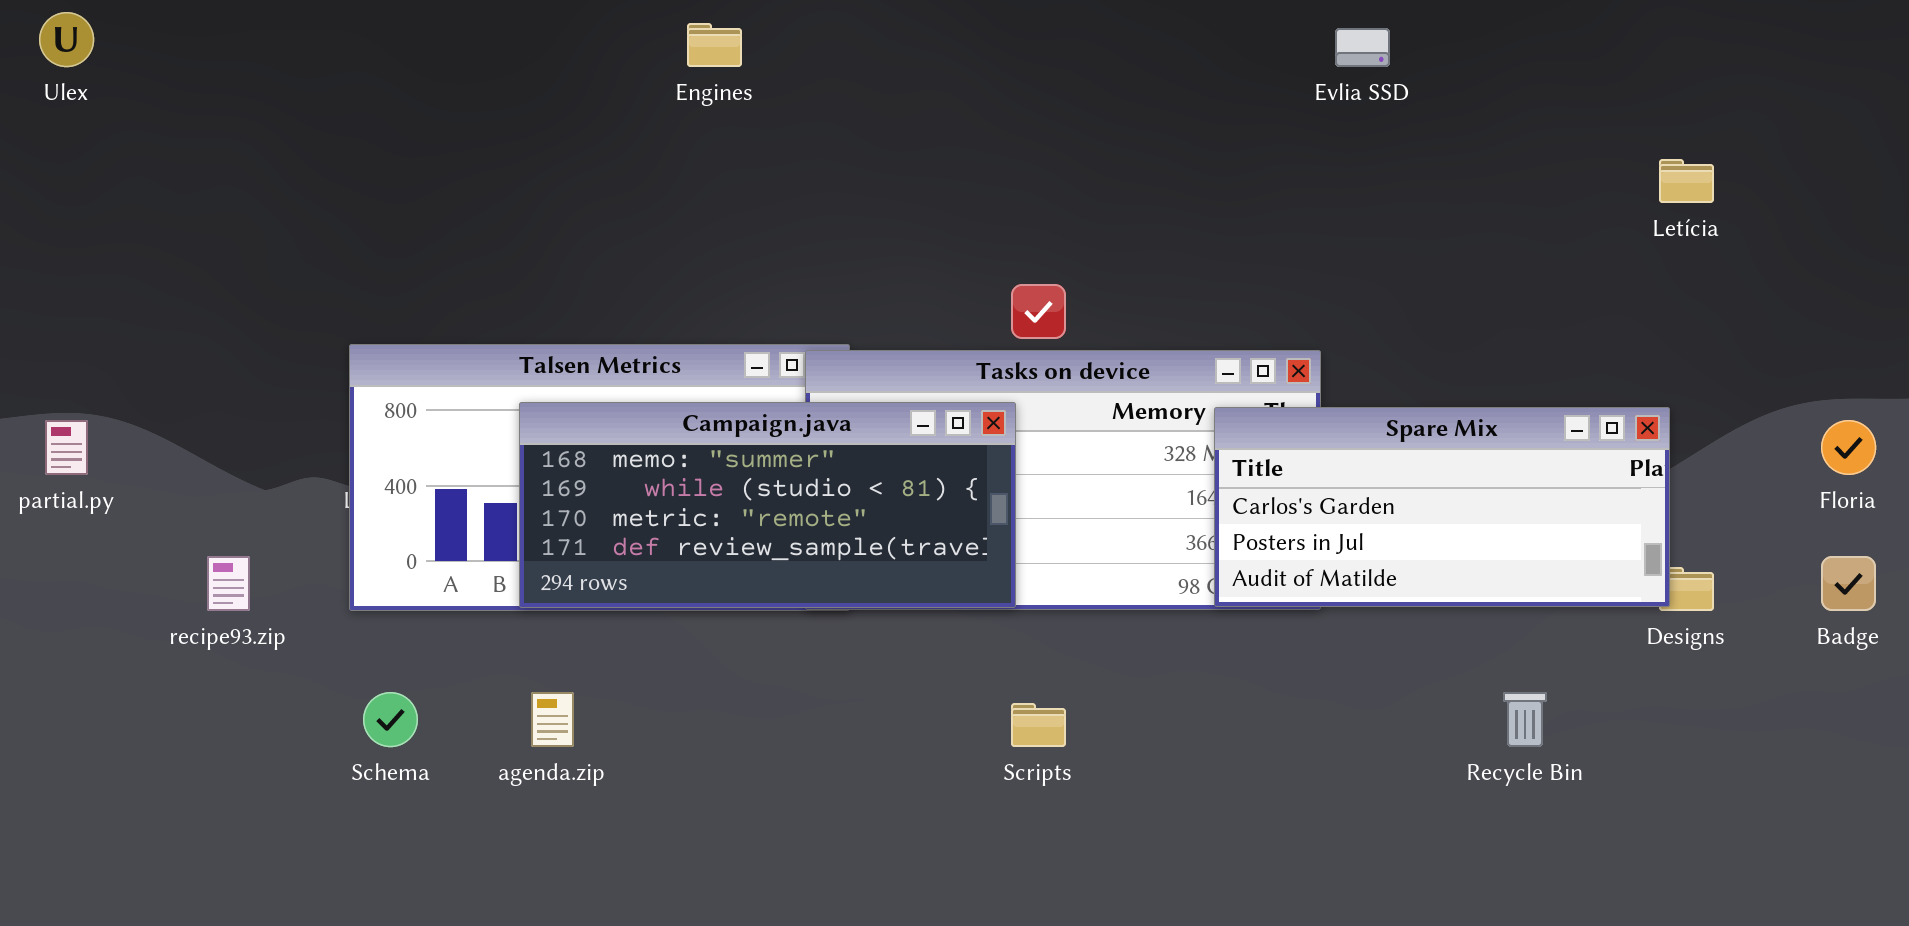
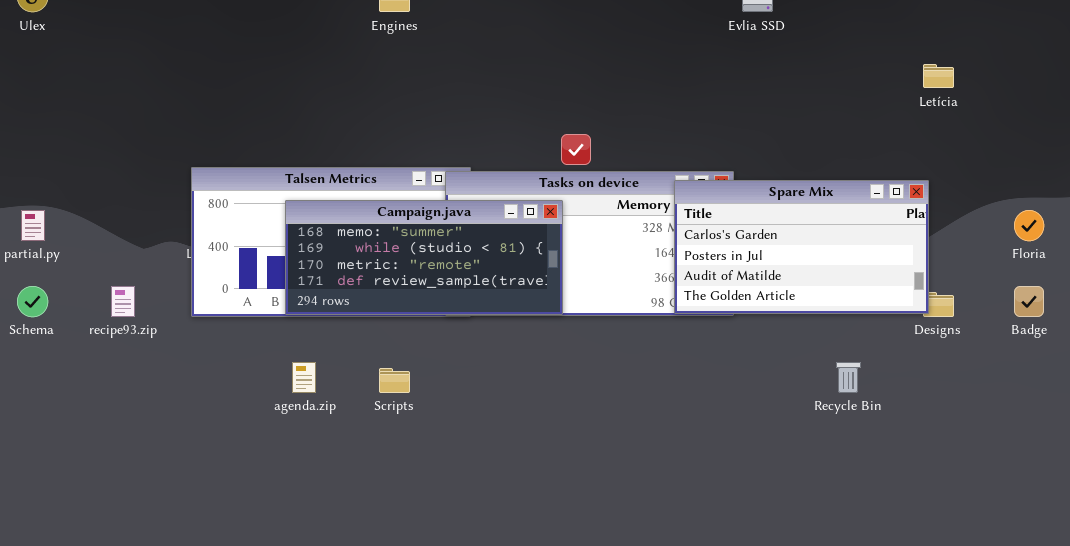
Spare Mix: [1214,407,1670,607] -> [674,180,929,314], resized
Schema: [363,692,418,747] -> [17,286,48,317], moved
Scripts: [1011,703,1066,747] -> [379,368,410,393], moved

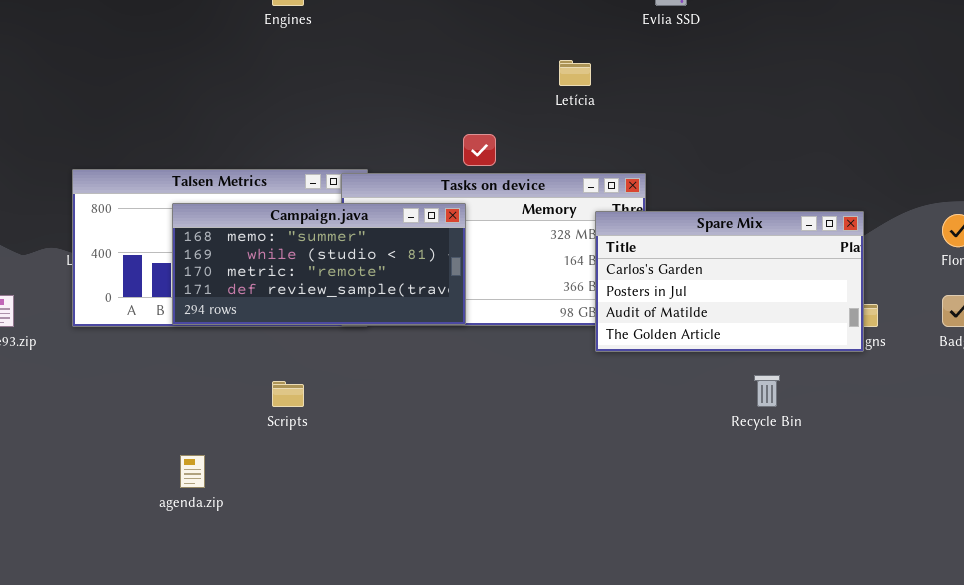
Letícia: [923,64,954,88] -> [559,60,591,86], moved
Spare Mix: [674,180,929,314] -> [595,211,864,352], moved
agenda.zip: [292,362,316,393] -> [180,455,205,488], moved

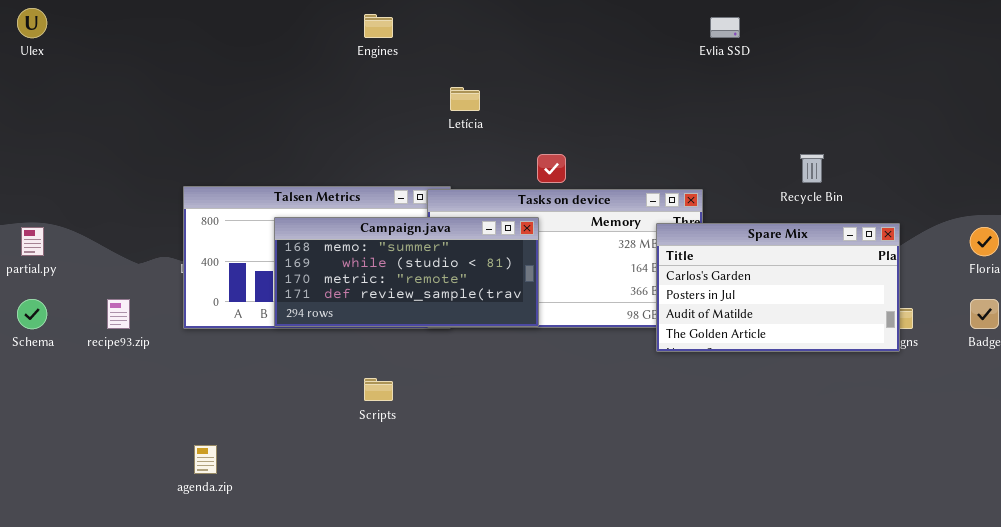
Letícia: [559,60,591,86] -> [450,87,480,111], moved
Recycle Bin: [754,375,780,407] -> [800,154,824,183], moved
agenda.zip: [180,455,205,488] -> [194,445,217,474], moved

